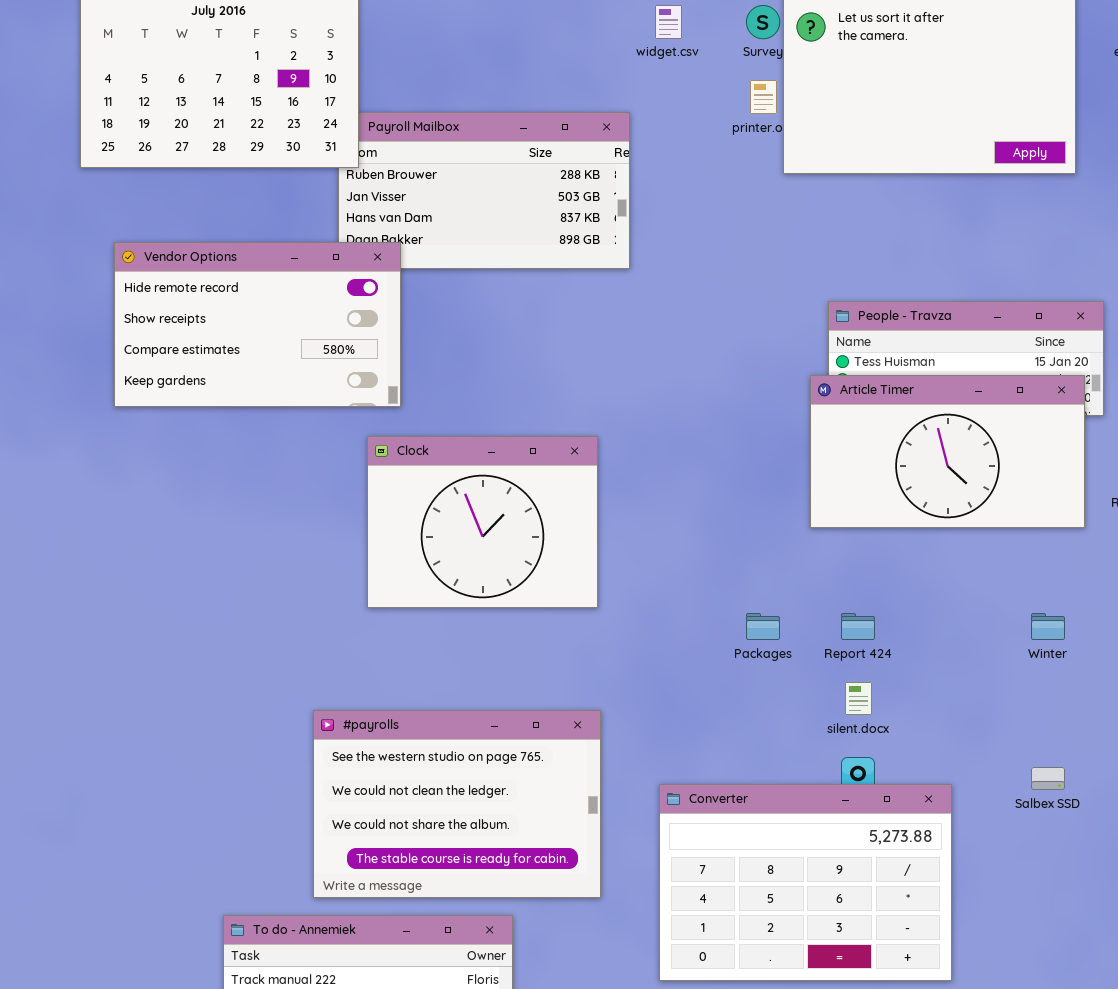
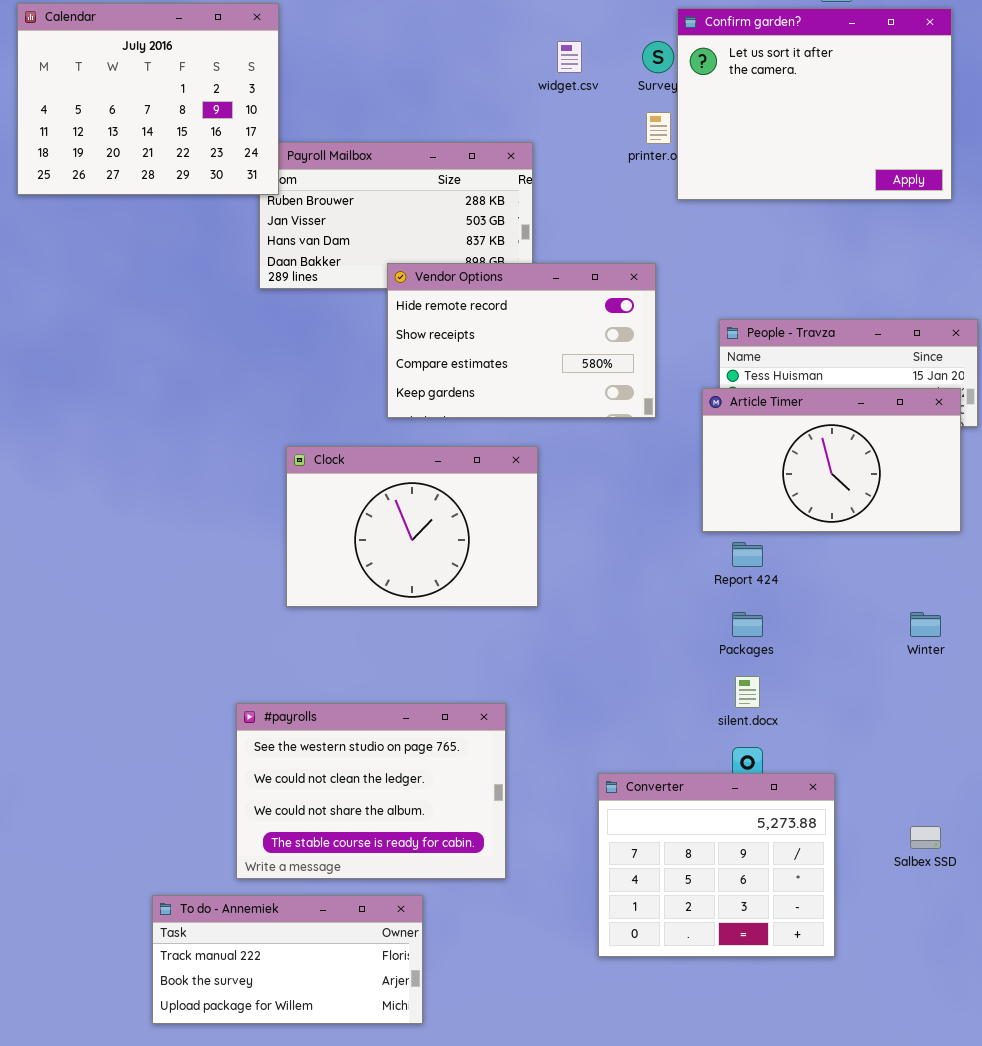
Vendor Options: [114,242,401,407] -> [387,263,656,418], moved
Clock: [367,436,598,608] -> [286,446,538,607], resized
Packages: [746,613,780,640] -> [732,612,763,637], moved
Report 424: [841,613,875,640] -> [732,542,763,567], moved
Salbex SSD: [1031,767,1065,790] -> [910,826,941,849], moved
Converter: [659,784,952,981] -> [598,773,835,957], resized

